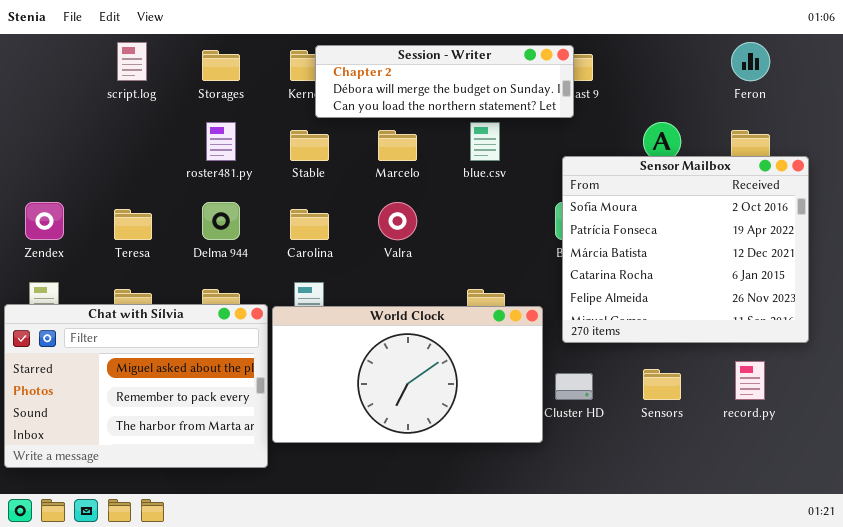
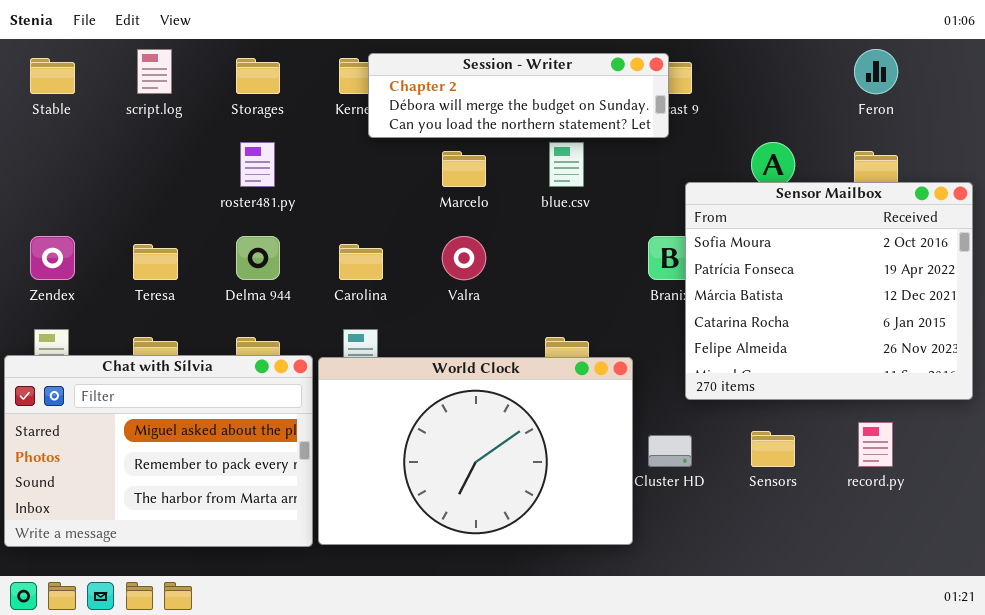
Stable: [290,130,329,161] -> [30,58,75,94], moved
Sensor Mailbox: [562,156,809,343] -> [685,182,973,400], moved
World Clock: [272,306,543,443] -> [318,357,633,545], resized

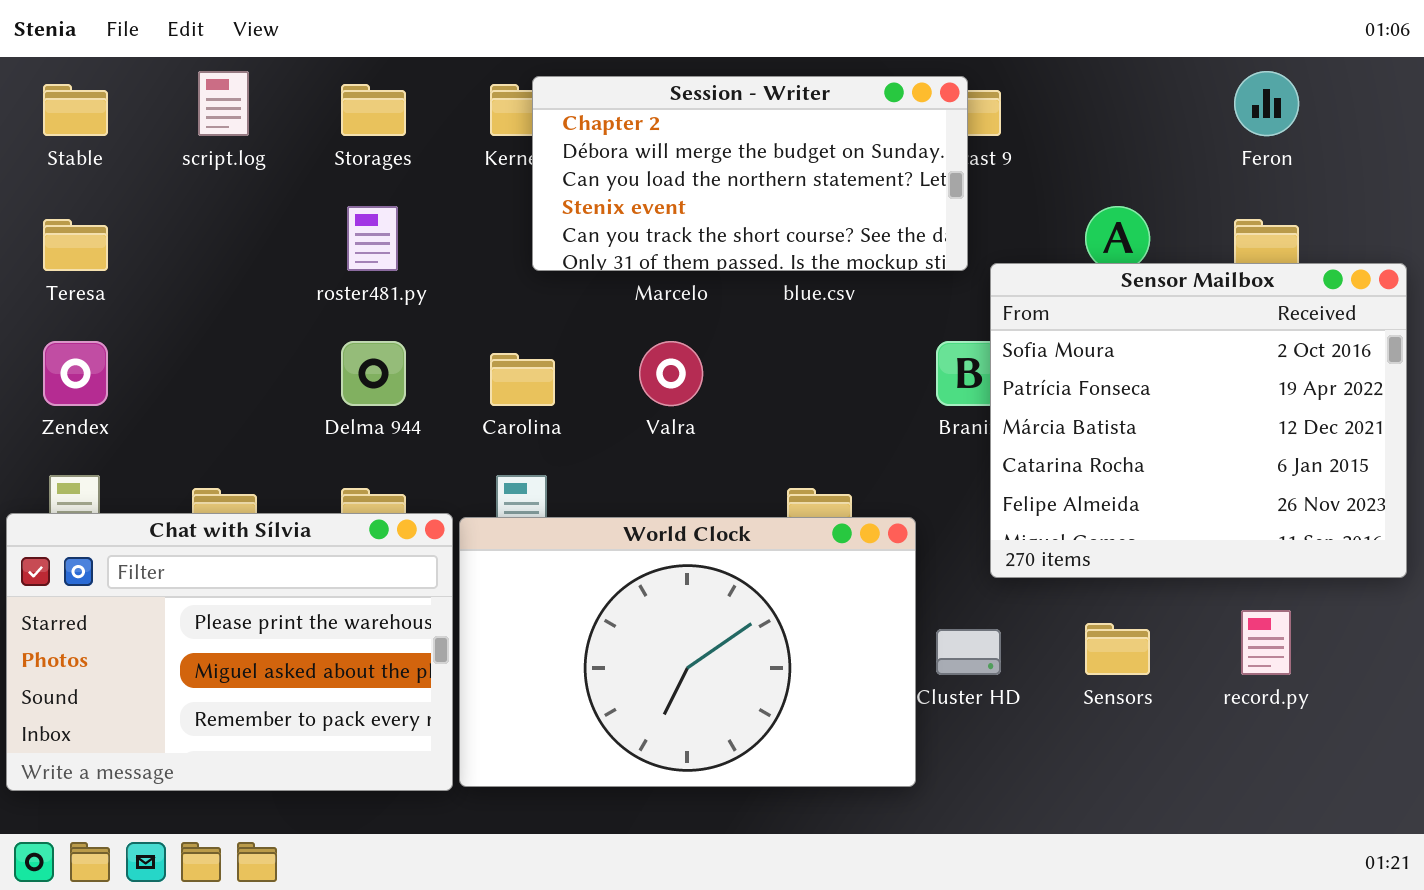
Session - Writer: [368,53,669,138] -> [532,76,968,271], resized
Teresa: [133,244,178,280] -> [43,219,108,271], moved
Chat with Sílvia: [4,355,313,547] -> [6,513,453,791], scrolled up 1 row

